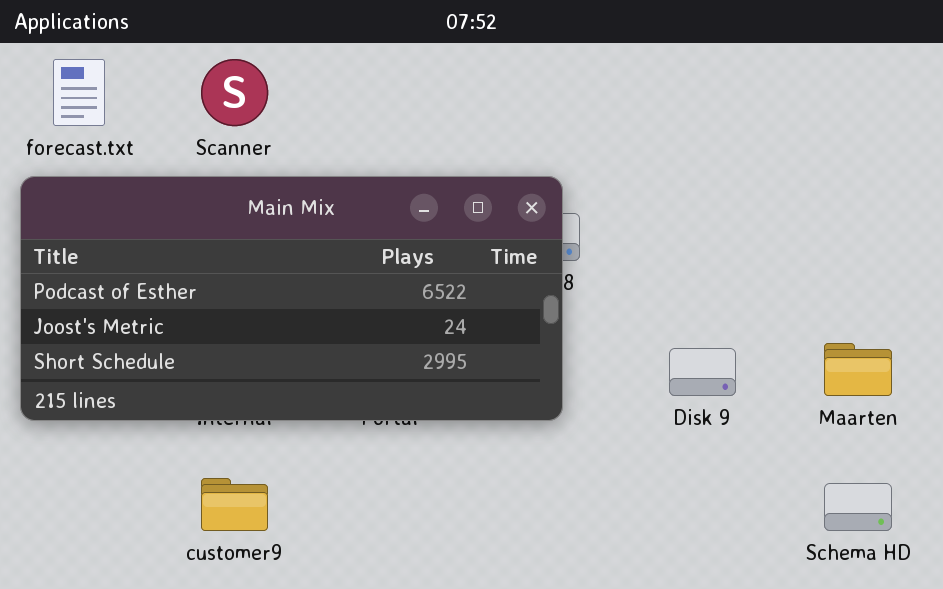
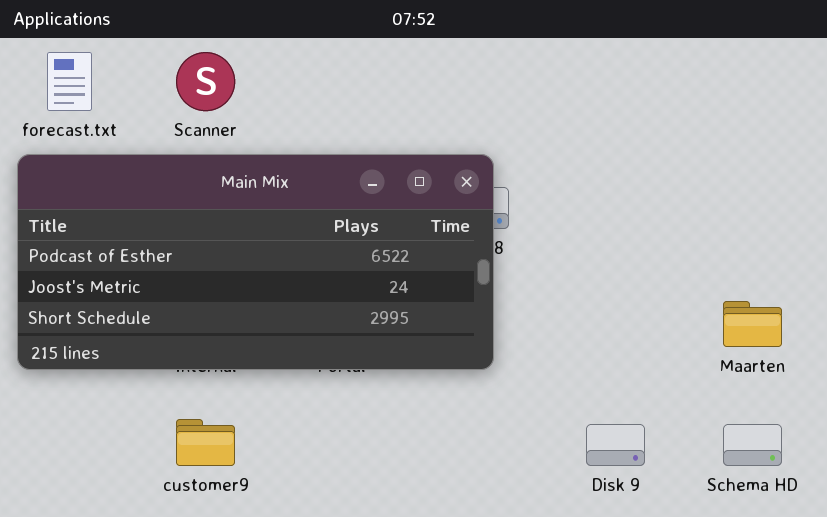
Disk 9: [669,348,736,396] -> [586,424,645,466], moved

